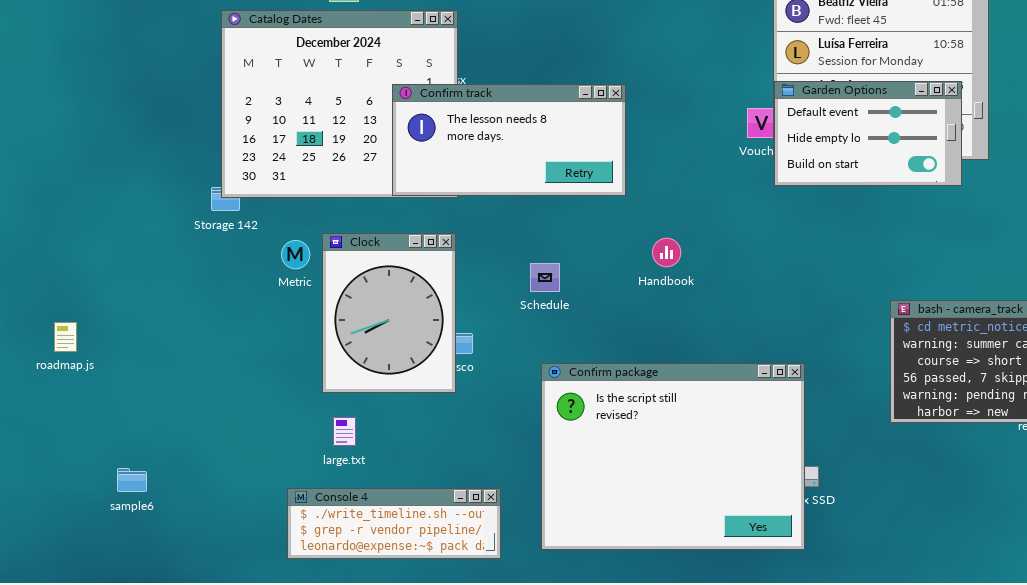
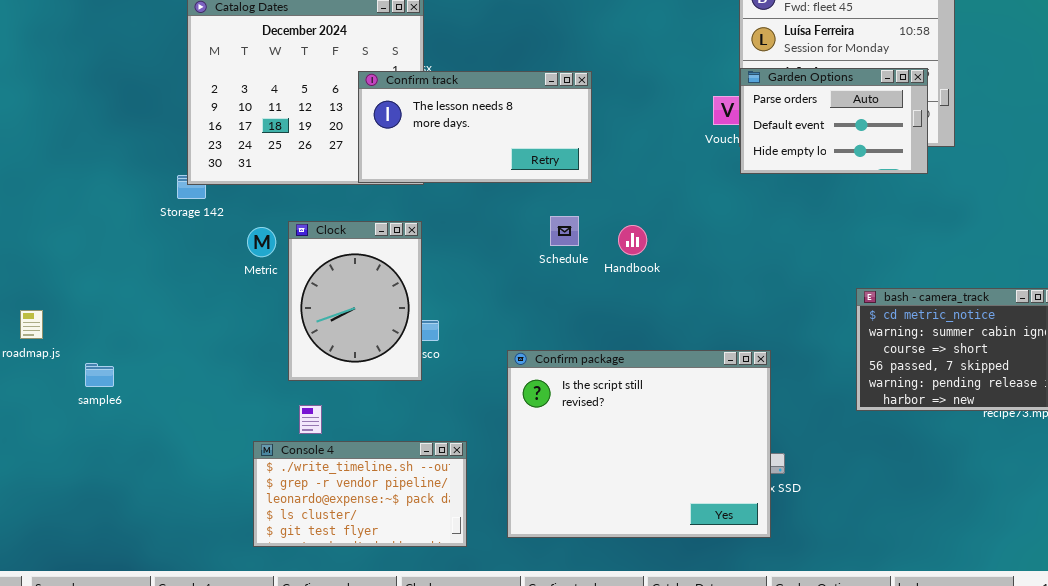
Garden Options: [774,81,962,186] -> [740,68,928,174], scrolled up 1 row
Schedule: [530,263,560,292] -> [550,216,579,246], moved
sample6: [117,468,147,492] -> [85,363,114,387], moved
Console 4: [287,488,501,559] -> [253,441,467,547], resized

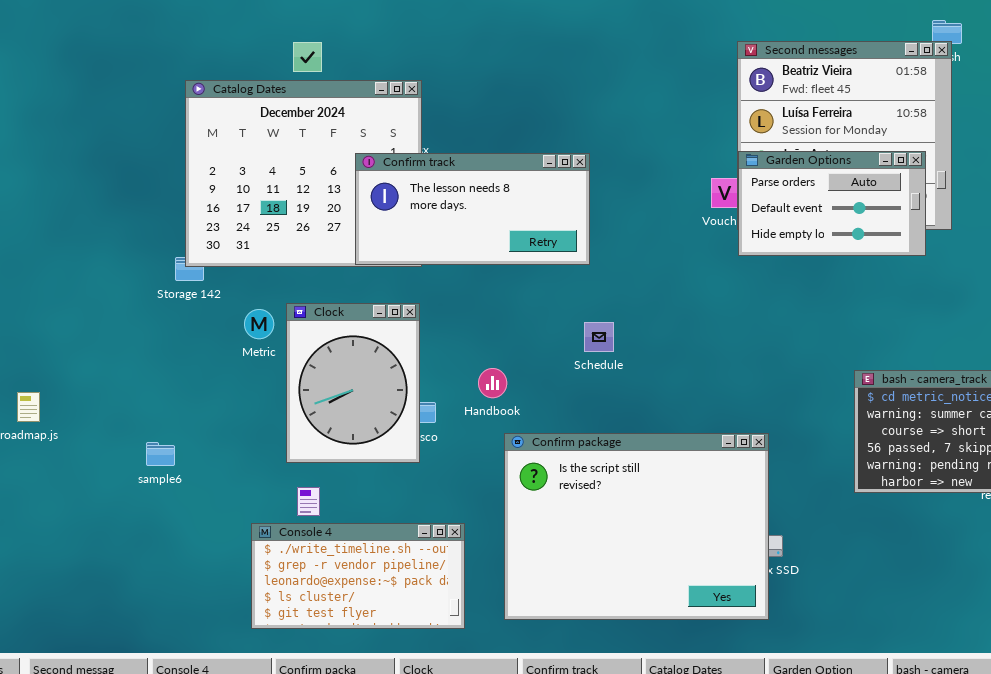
Schedule: [550,216,579,246] -> [584,322,614,352], moved
Handbook: [618,225,647,255] -> [478,368,507,398], moved
sample6: [85,363,114,387] -> [146,442,175,466], moved

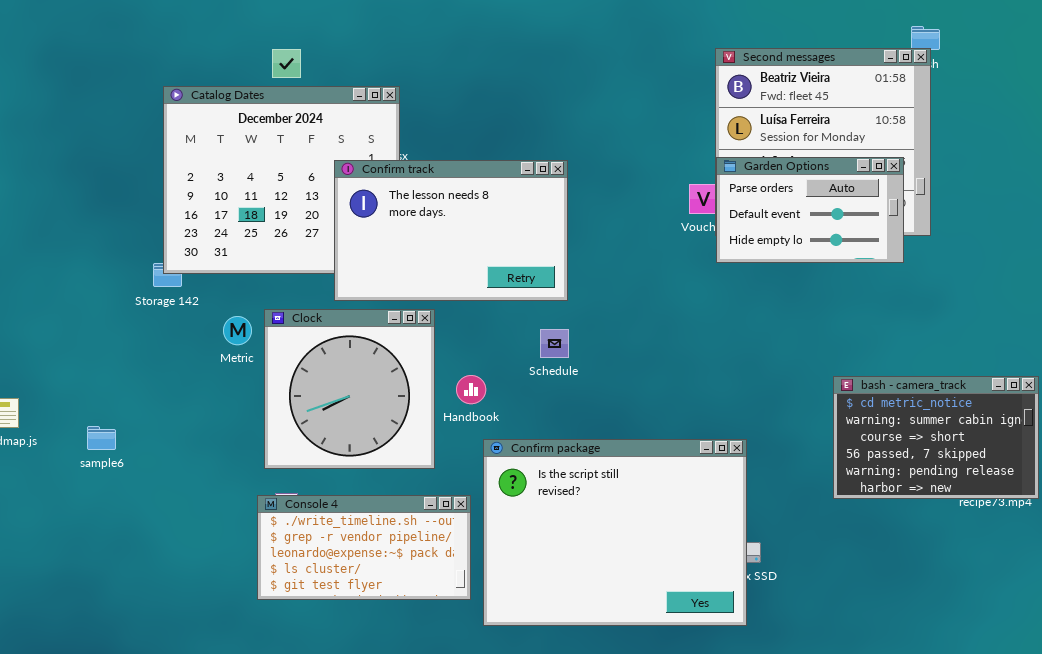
Confirm track: [355,153,590,265] -> [334,160,568,301], resized
Clock: [286,303,420,463] -> [264,309,435,469], resized
Schedule: [584,322,614,352] -> [540,329,569,358], moved
sample6: [146,442,175,466] -> [87,426,116,450], moved
Console 4: [251,523,465,629] -> [257,495,471,600], moved

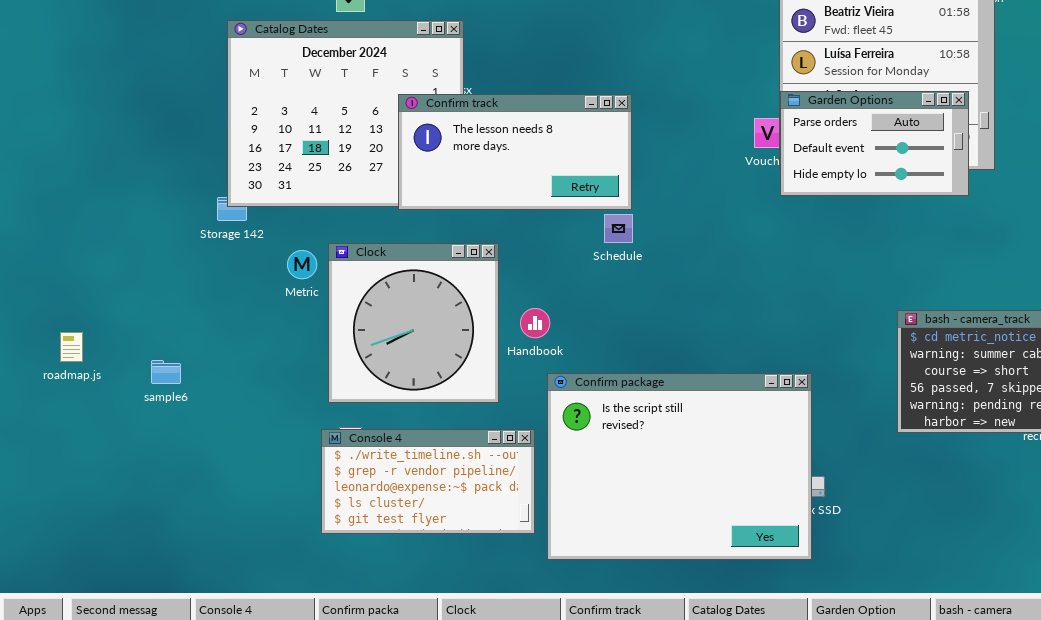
Confirm track: [334,160,568,301] -> [398,94,632,210], resized
Schedule: [540,329,569,358] -> [604,214,633,243], moved

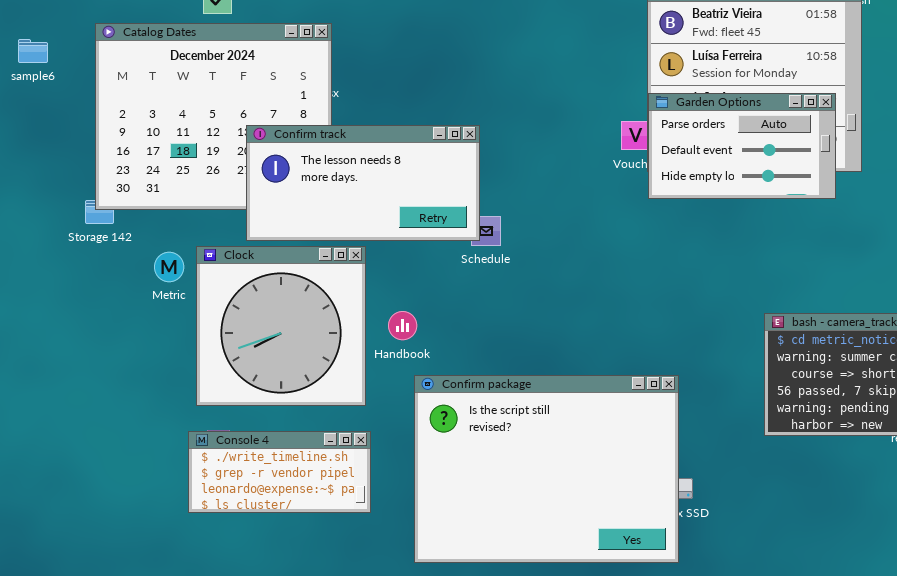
Confirm track: [398,94,632,210] -> [246,125,480,241], moved
sample6: [151,360,181,384] -> [18,39,48,63], moved
Console 4: [321,429,535,534] -> [188,431,371,513], resized

